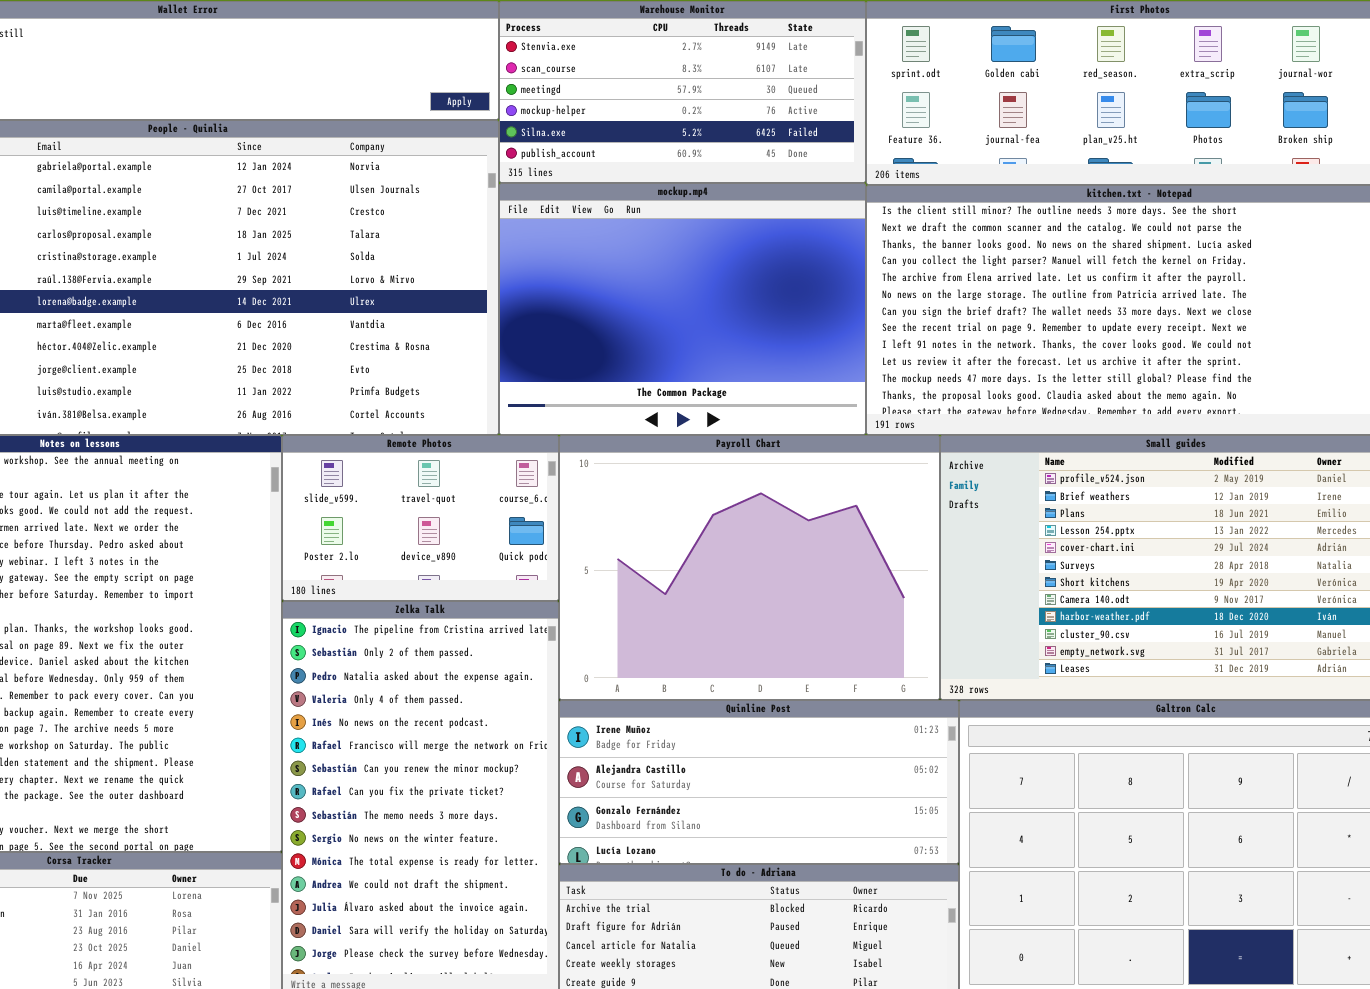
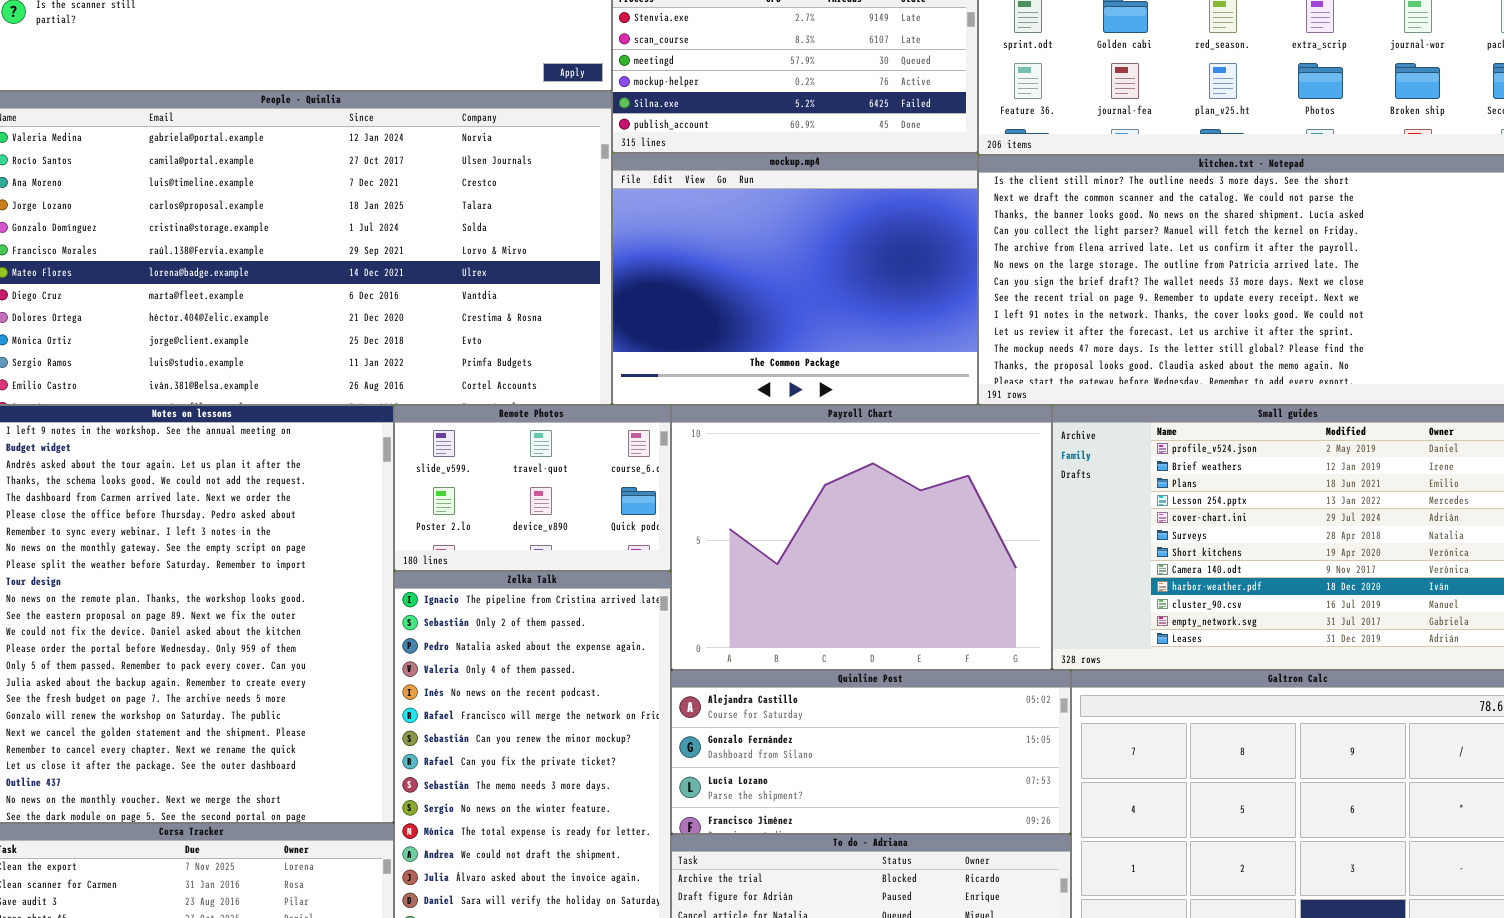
Quinline Post: [559,700,959,864] -> [671,670,1071,834], scrolled down 1 row

